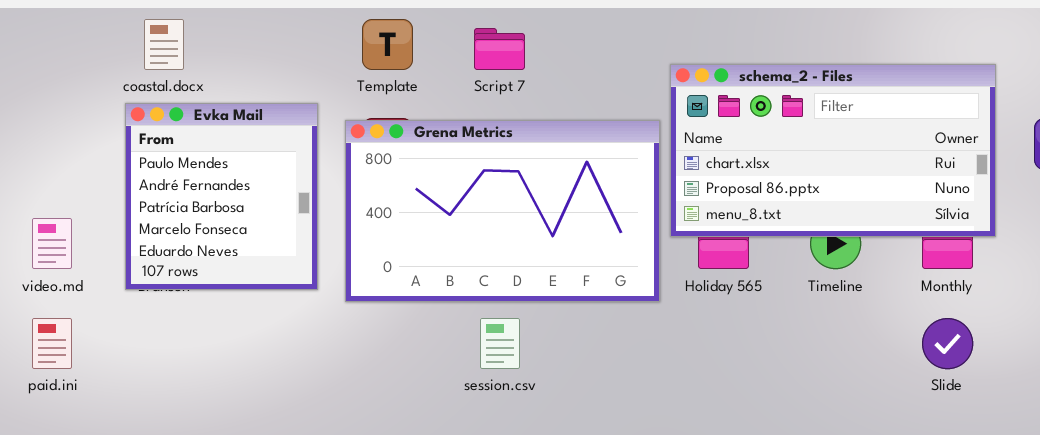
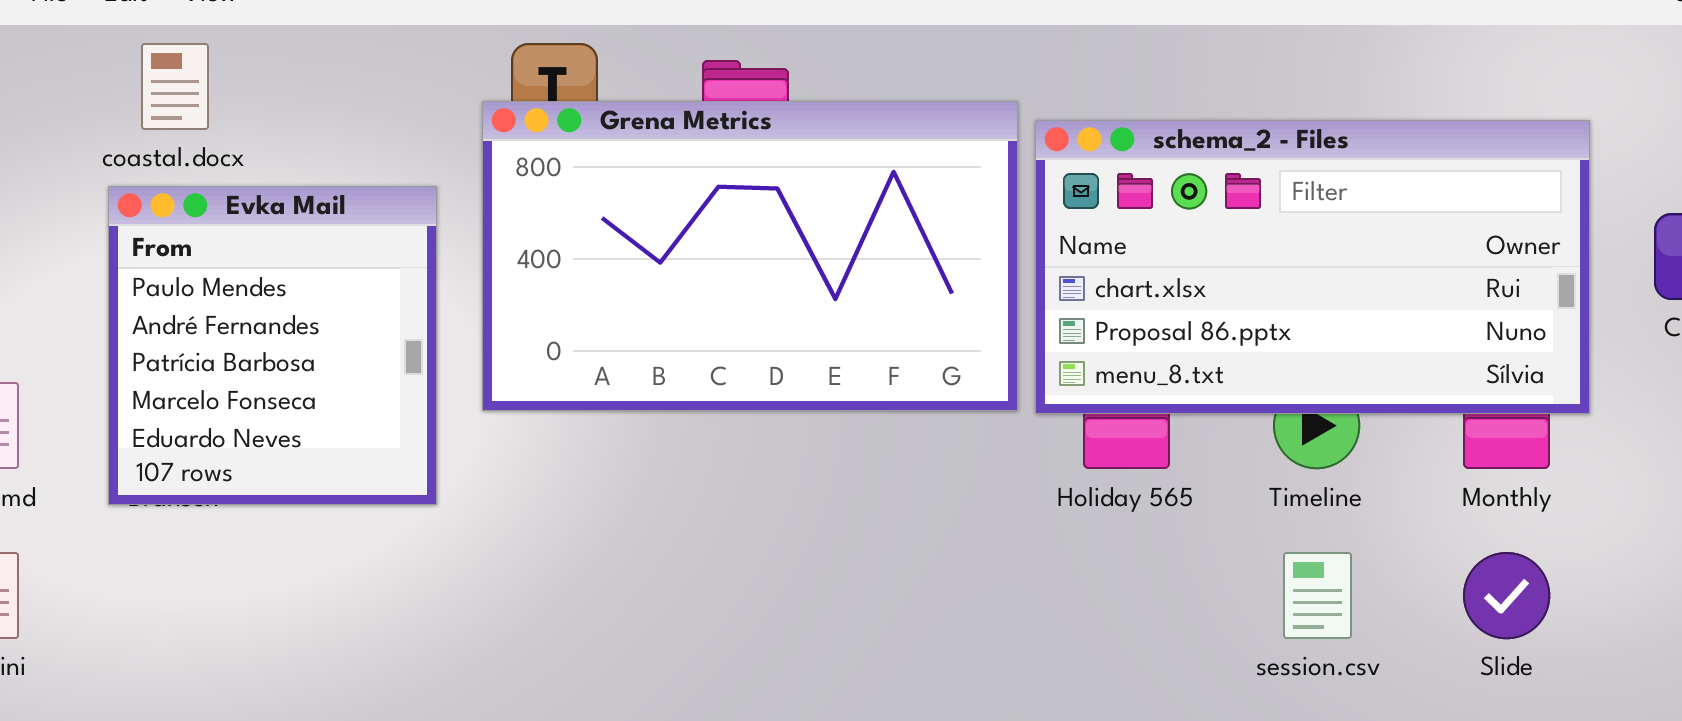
Grena Metrics: [345,120,660,302] -> [482,101,1018,411], moved
session.csv: [480,318,520,369] -> [1283,552,1352,639], moved

